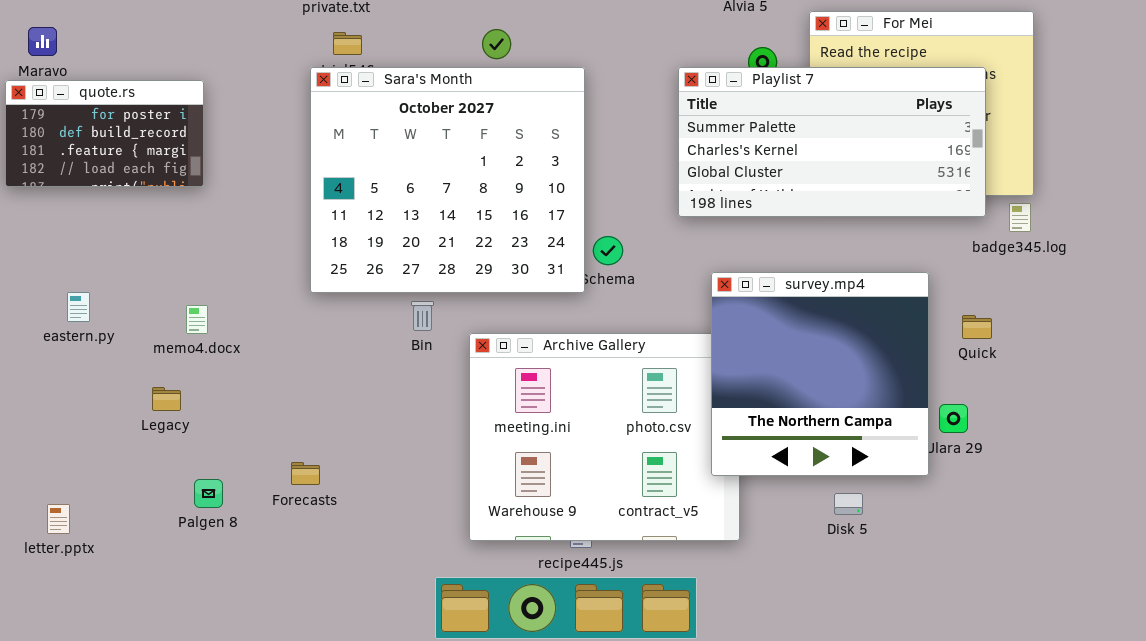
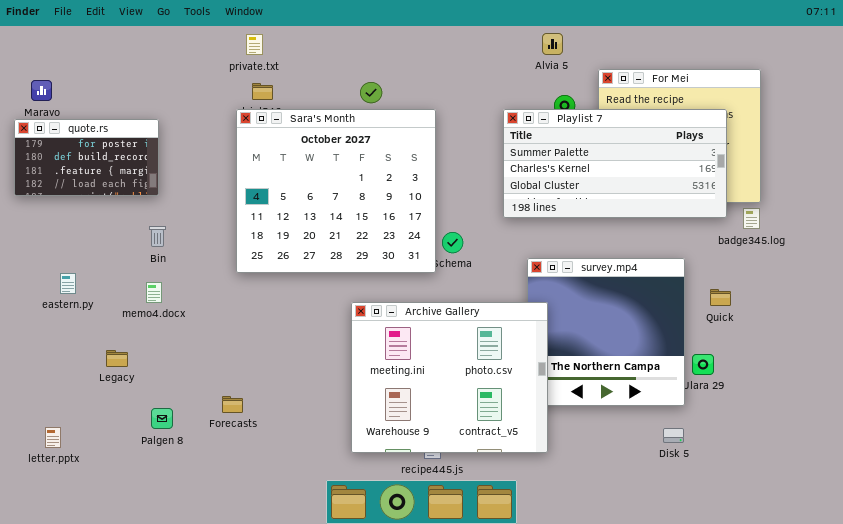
Bin: [411,301,434,331] -> [149,226,166,247], moved
Archive Gallery: [469,333,740,541] -> [351,302,548,453], raised
Legacy: [152,387,181,411] -> [106,350,128,367], moved
Disk 5: [834,493,863,515] -> [663,428,684,443], moved

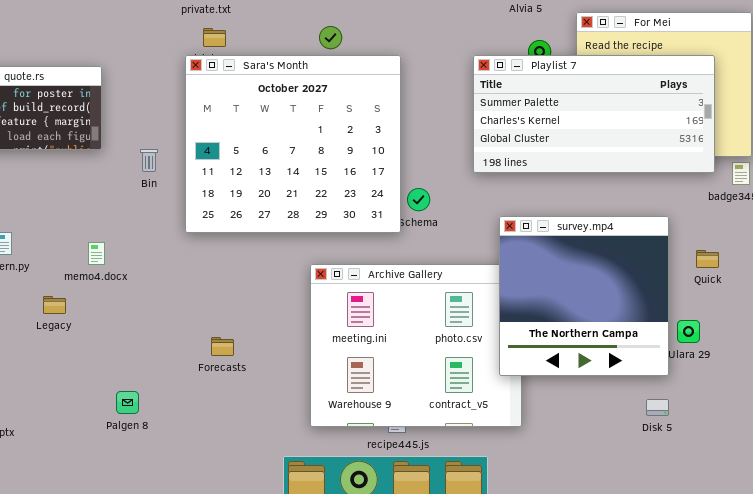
Bin: [149,226,166,247] -> [140,149,158,172], moved
survey.mp4: [527,258,685,406] -> [499,216,669,376], raised
Legacy: [106,350,128,367] -> [43,296,66,314], moved
Forecasts: [222,396,243,413] -> [211,337,234,356], moved
Palgen 8: [151,408,173,429] -> [116,391,139,414], moved

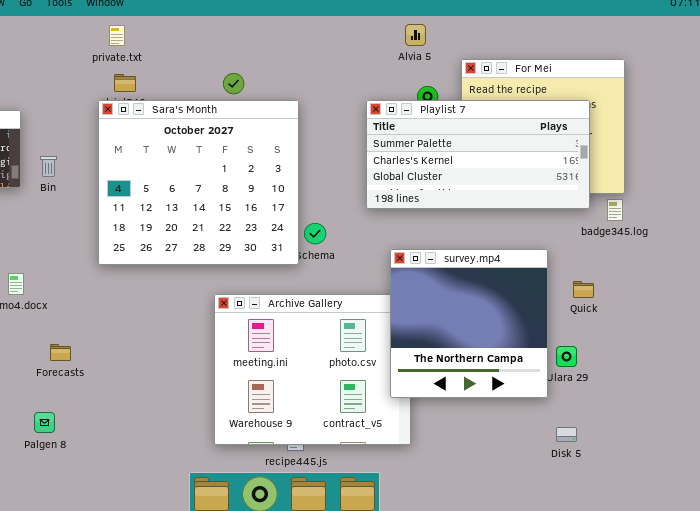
Bin: [140,149,158,172] -> [40,156,57,177], moved
Forecasts: [211,337,234,356] -> [50,344,71,361], moved
Disk 5: [646,399,669,416] -> [556,427,577,442], moved

